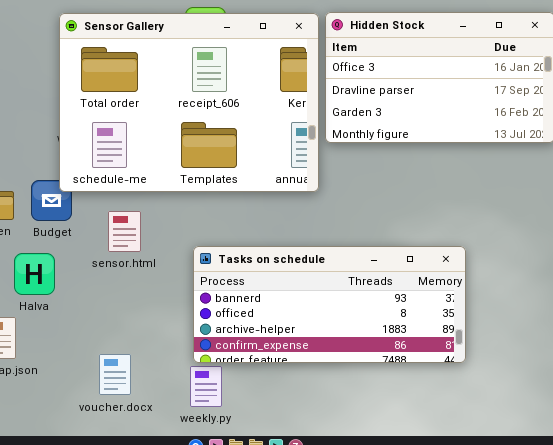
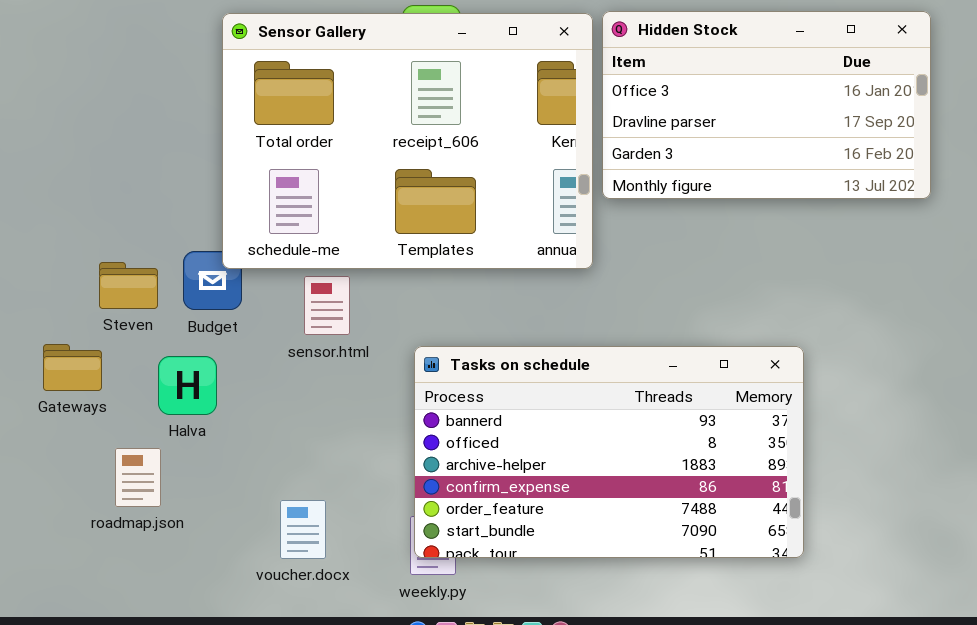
sensor.html: [108,211,141,252] -> [304,276,350,335], moved
Tasks on schedule: [193,246,466,363] -> [414,346,804,558], resized

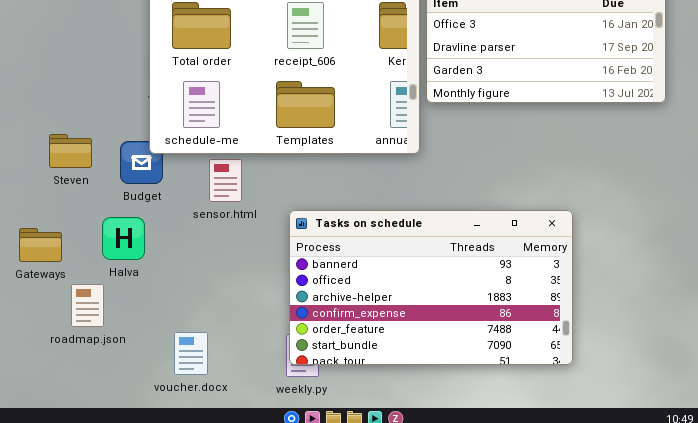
Steven: [99,262,158,309] -> [49,134,92,168], moved
Gateways: [43,344,102,391] -> [19,228,62,262], moved
voucher.docx: [280,500,326,559] -> [174,332,208,375], moved

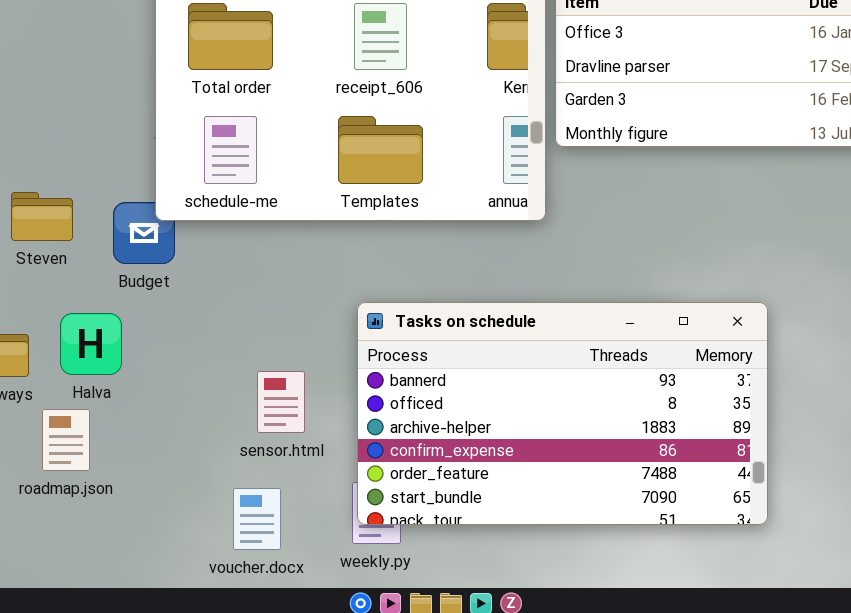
sensor.html: [209,159,242,202] -> [257,371,305,433], moved
Halva: [102,217,145,260] -> [60,313,122,375], moved
voucher.docx: [174,332,208,375] -> [233,488,281,550], moved

